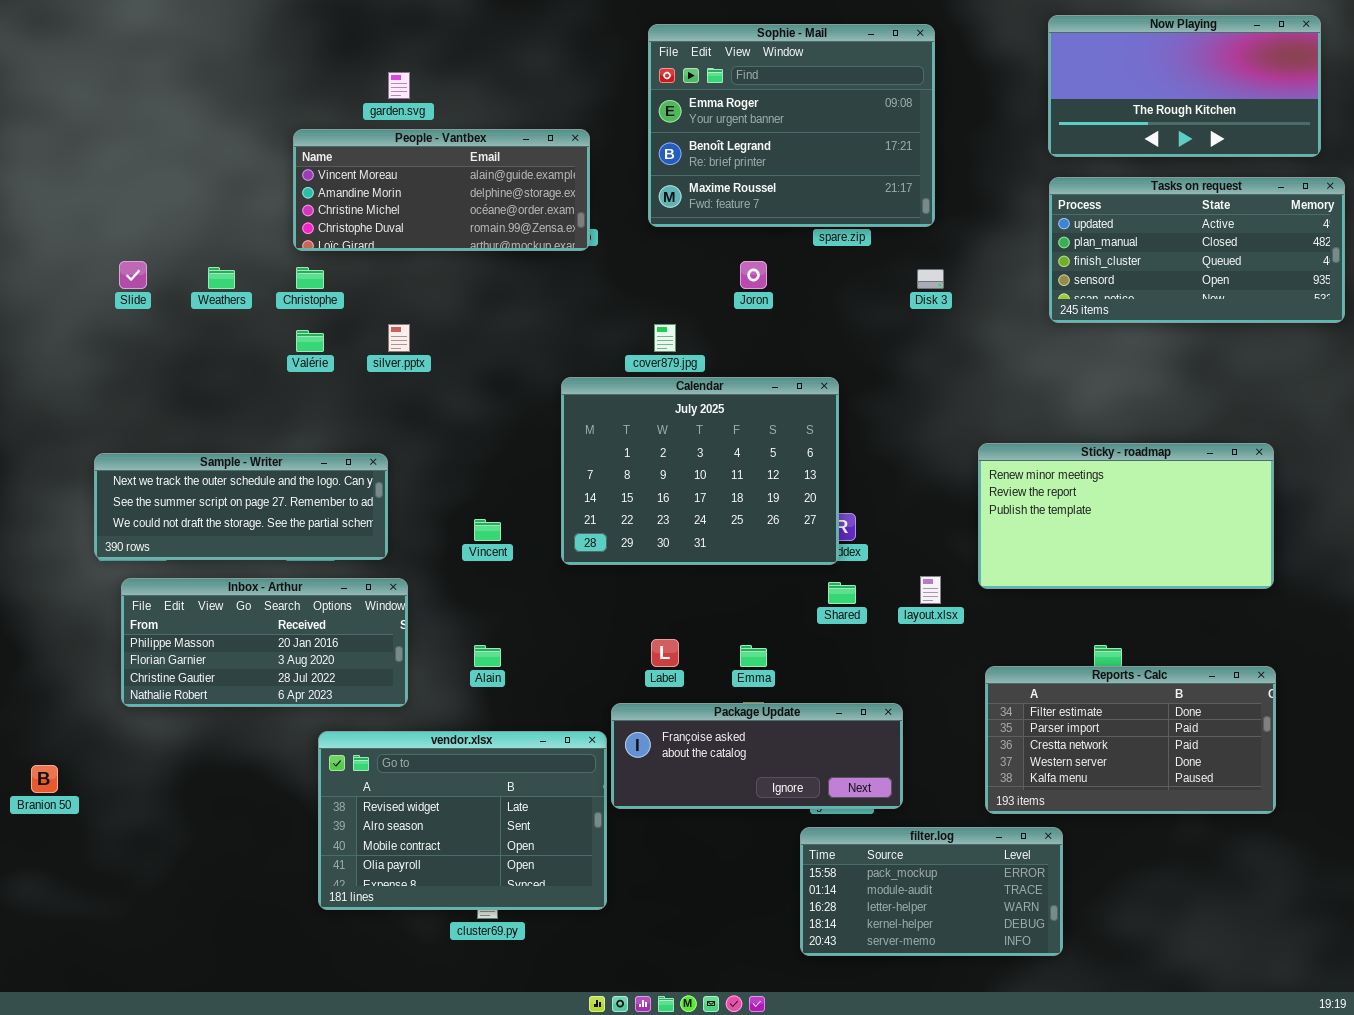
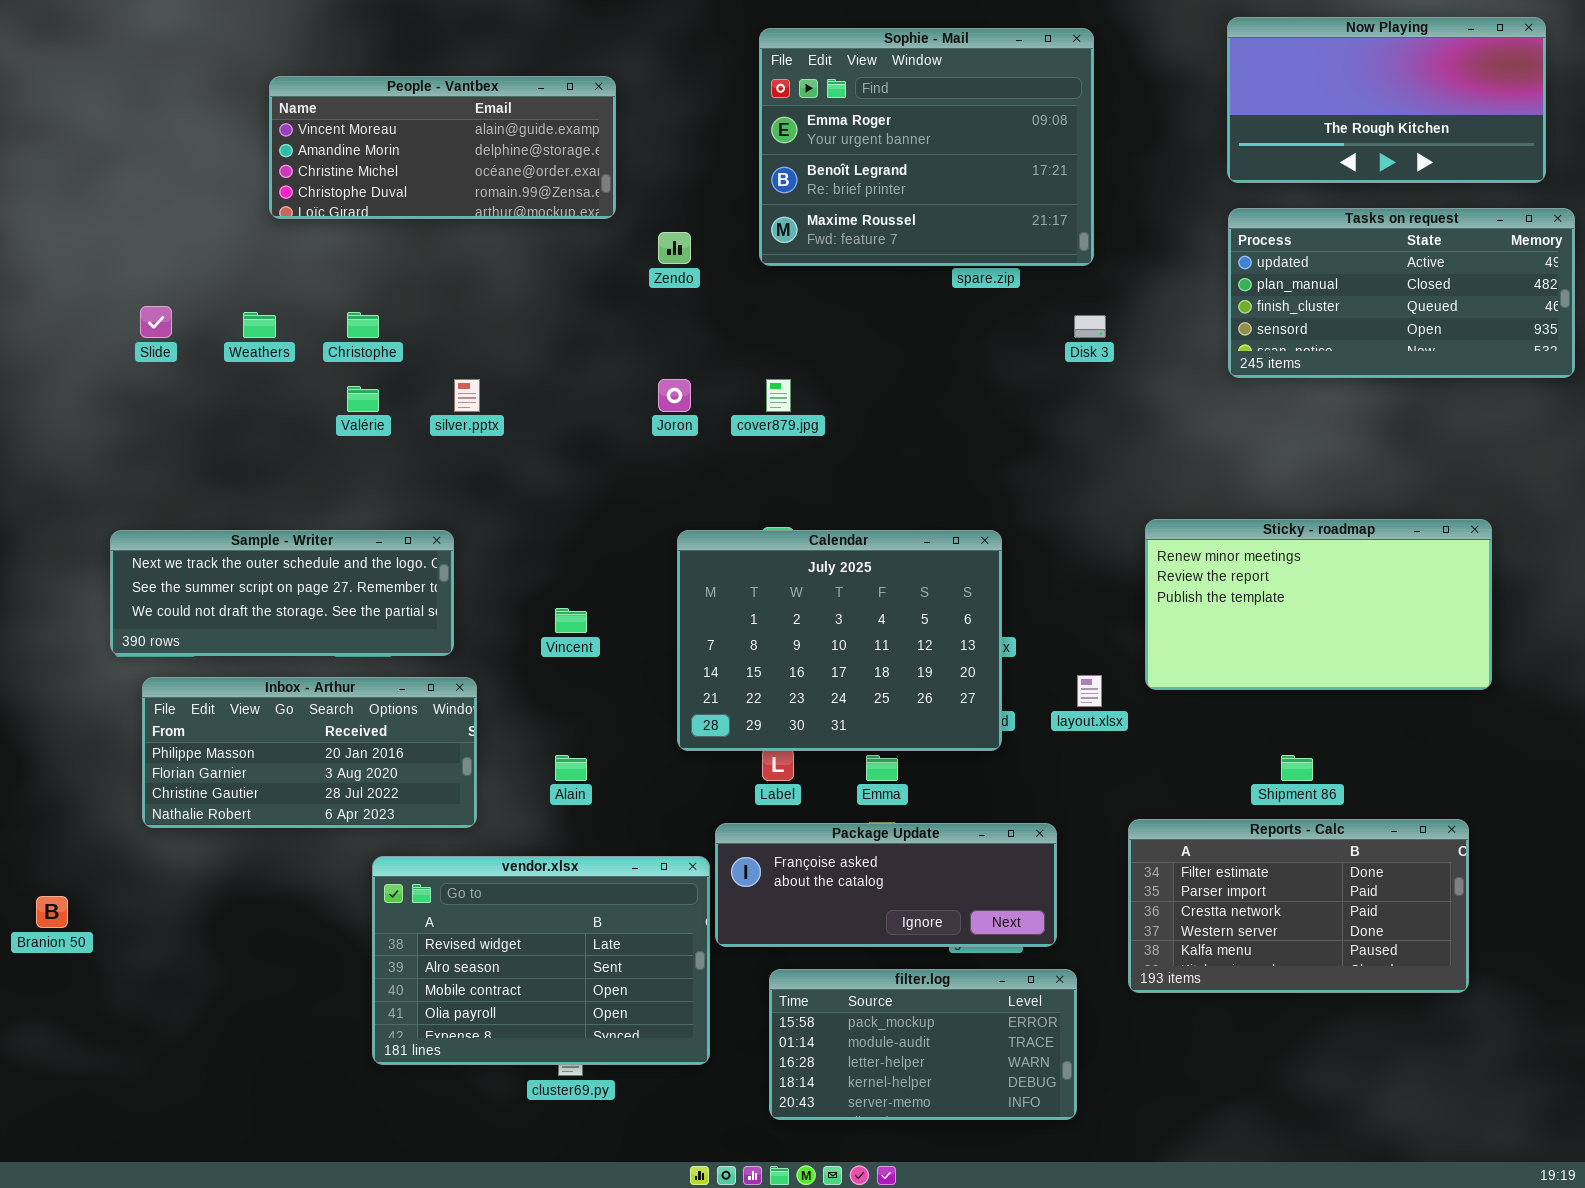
People - Vantbex: [293,129,590,251] -> [269,76,616,219], moved
Joron: [740,261,767,289] -> [658,379,691,412], moved
Calendar: [561,377,839,565] -> [677,530,1002,751], moved
Reports - Calc: [985,666,1276,814] -> [1128,819,1469,993], moved
filter.log: [800,827,1063,956] -> [769,969,1077,1120], moved

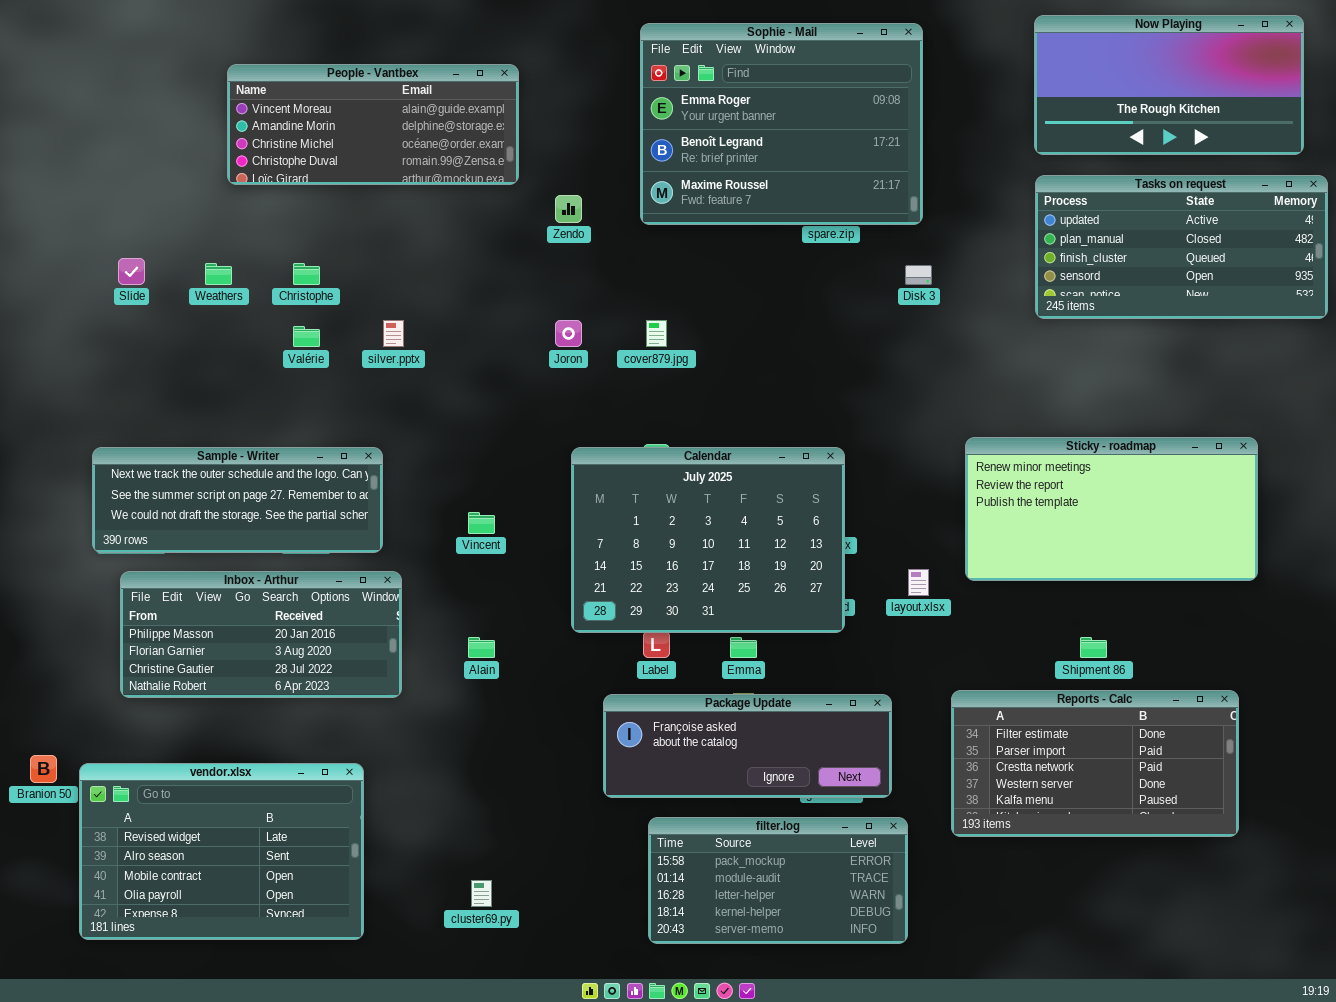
vendor.xlsx: [372,856,710,1065] -> [79,763,364,940], moved

